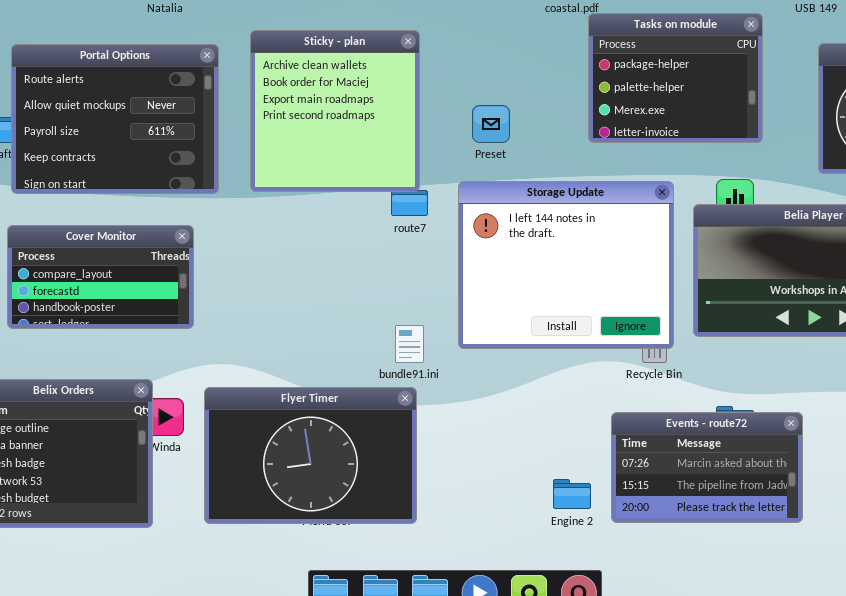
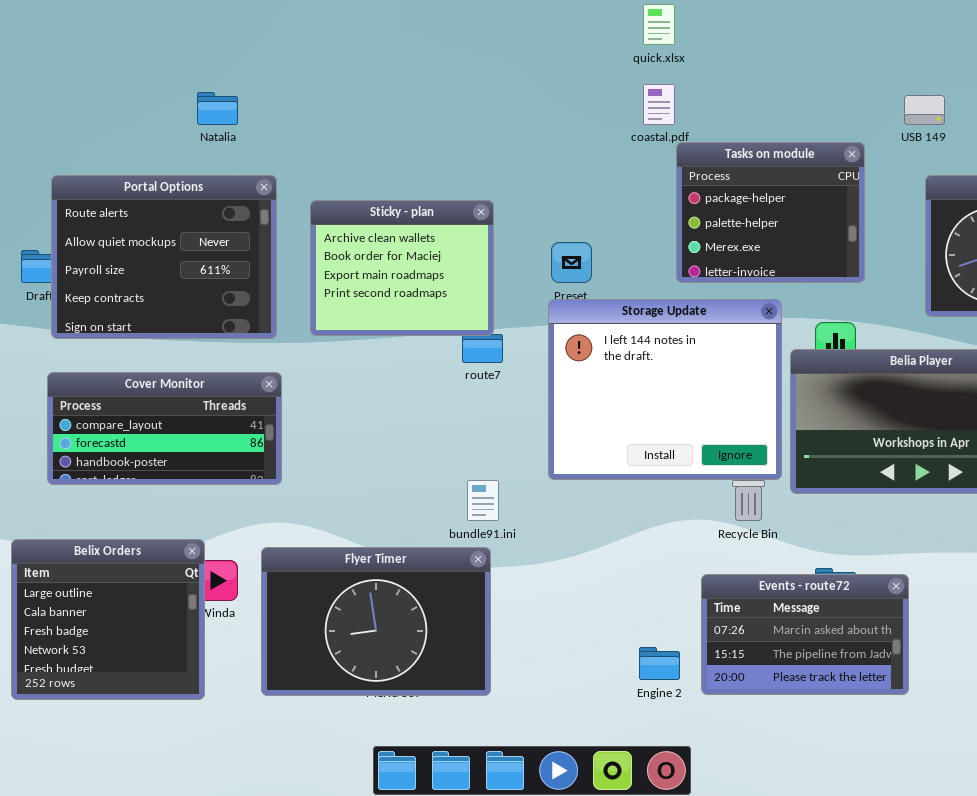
Sticky - plan: [250,30,420,192] -> [310,200,494,336], resized
Storage Update: [458,181,674,349] -> [548,299,782,480], moved
Cover Monitor: [7,225,194,329] -> [47,372,282,485], resized

